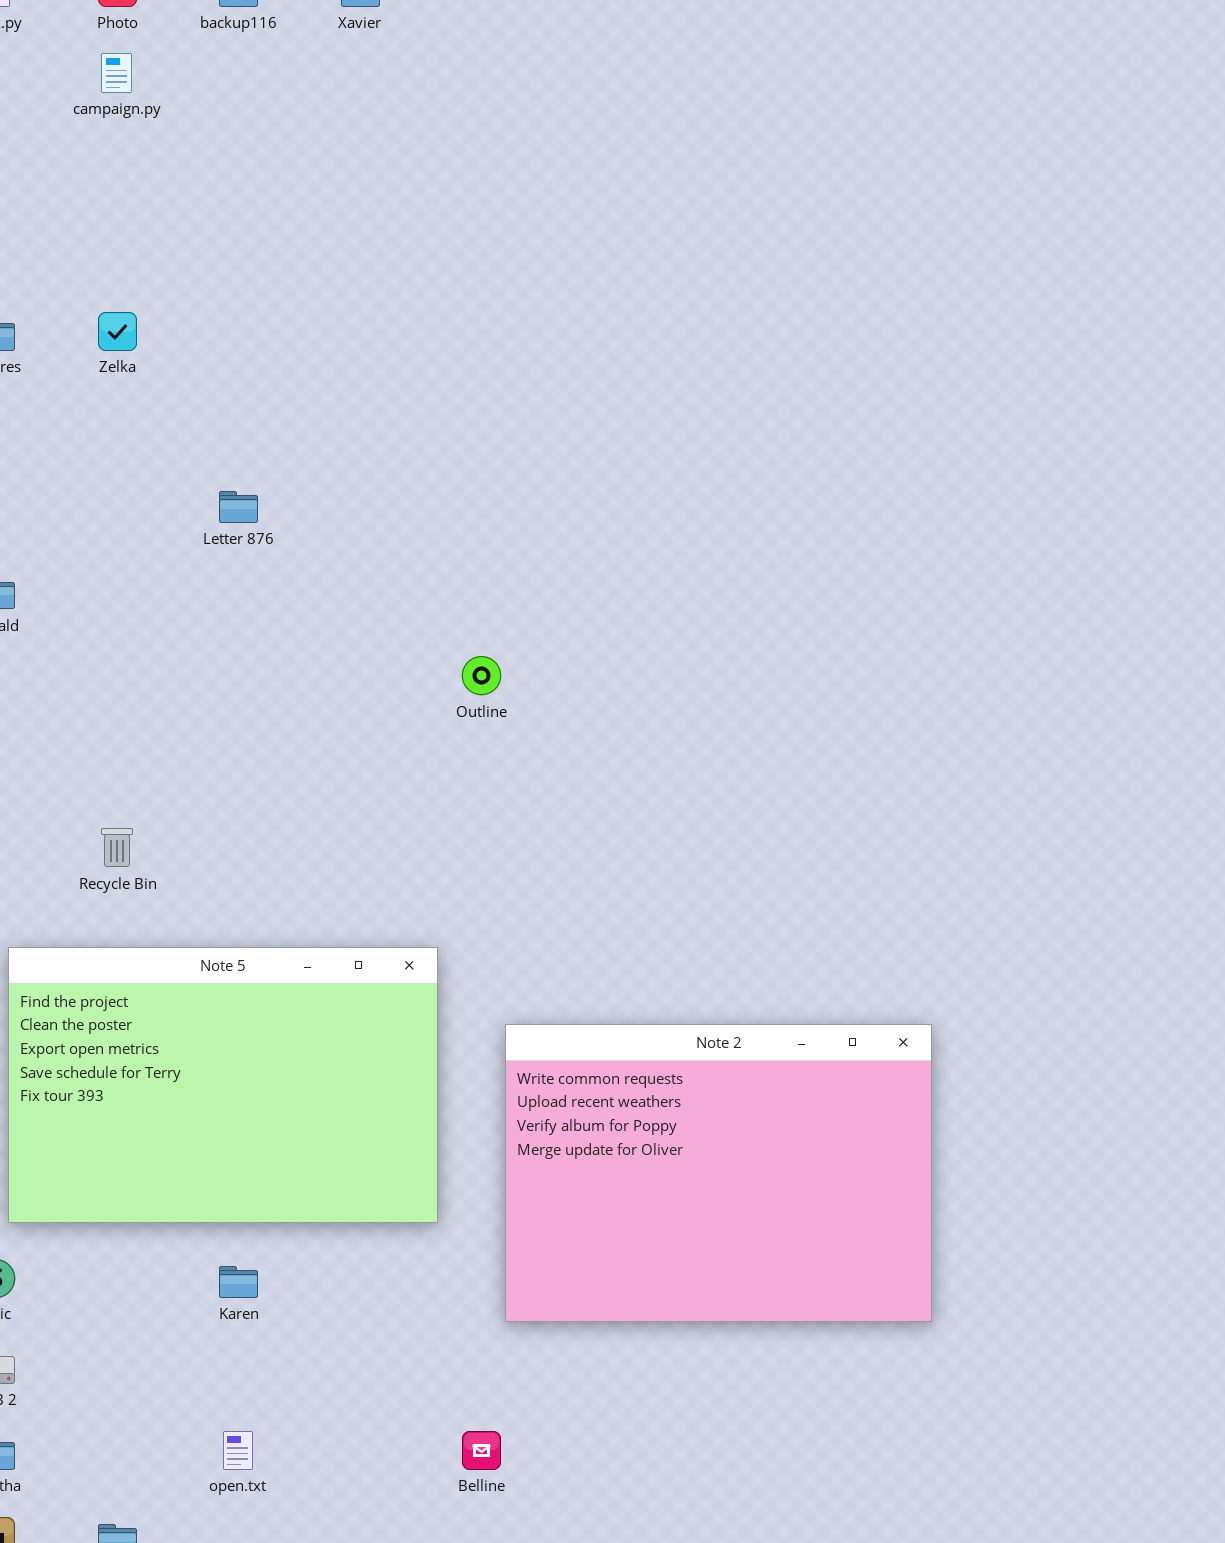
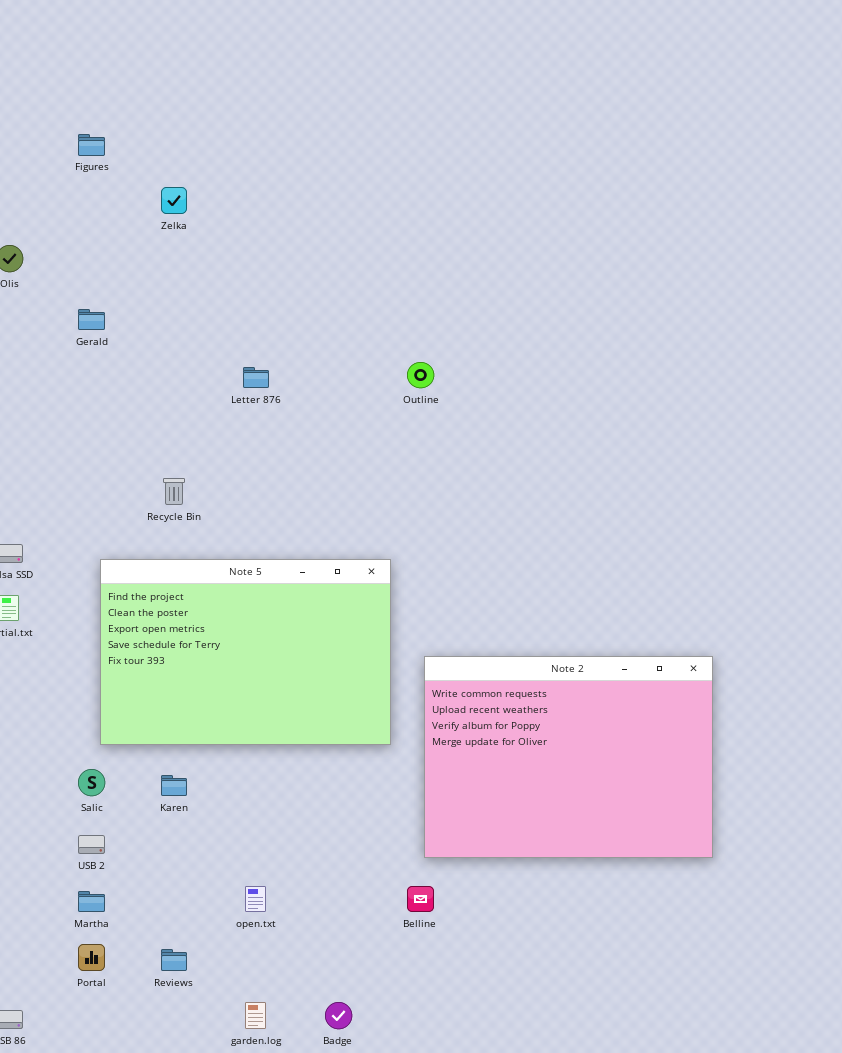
Zelka: [98,312,137,351] -> [161,187,187,214], moved
Letter 876: [219,491,258,523] -> [243,367,269,388], moved
Note 2: [505,1024,932,1322] -> [424,656,713,858], moved
Karen: [219,1266,258,1298] -> [161,775,187,796], moved

